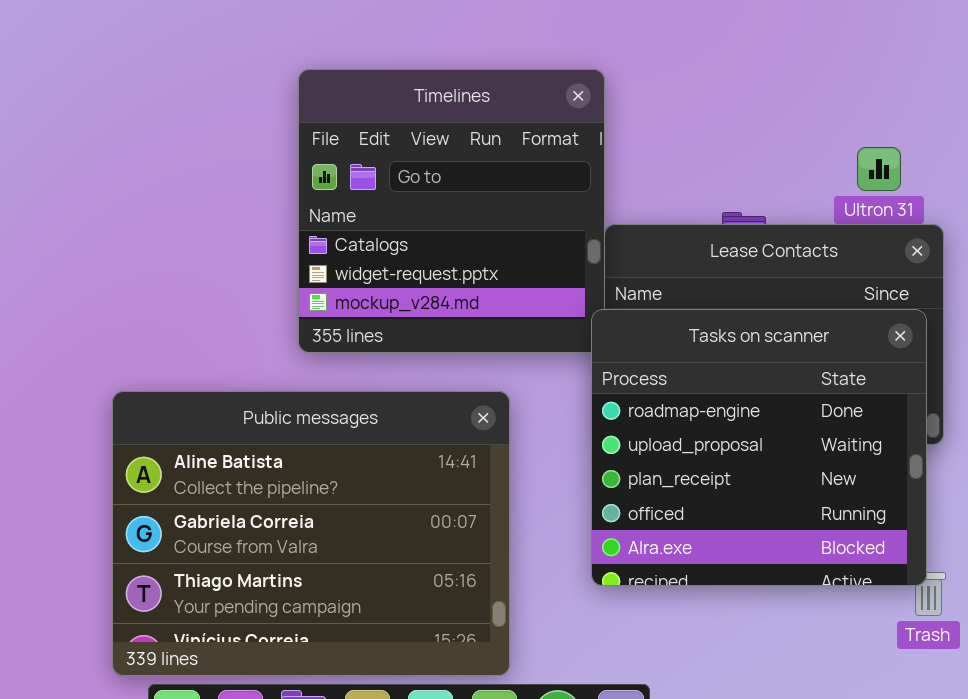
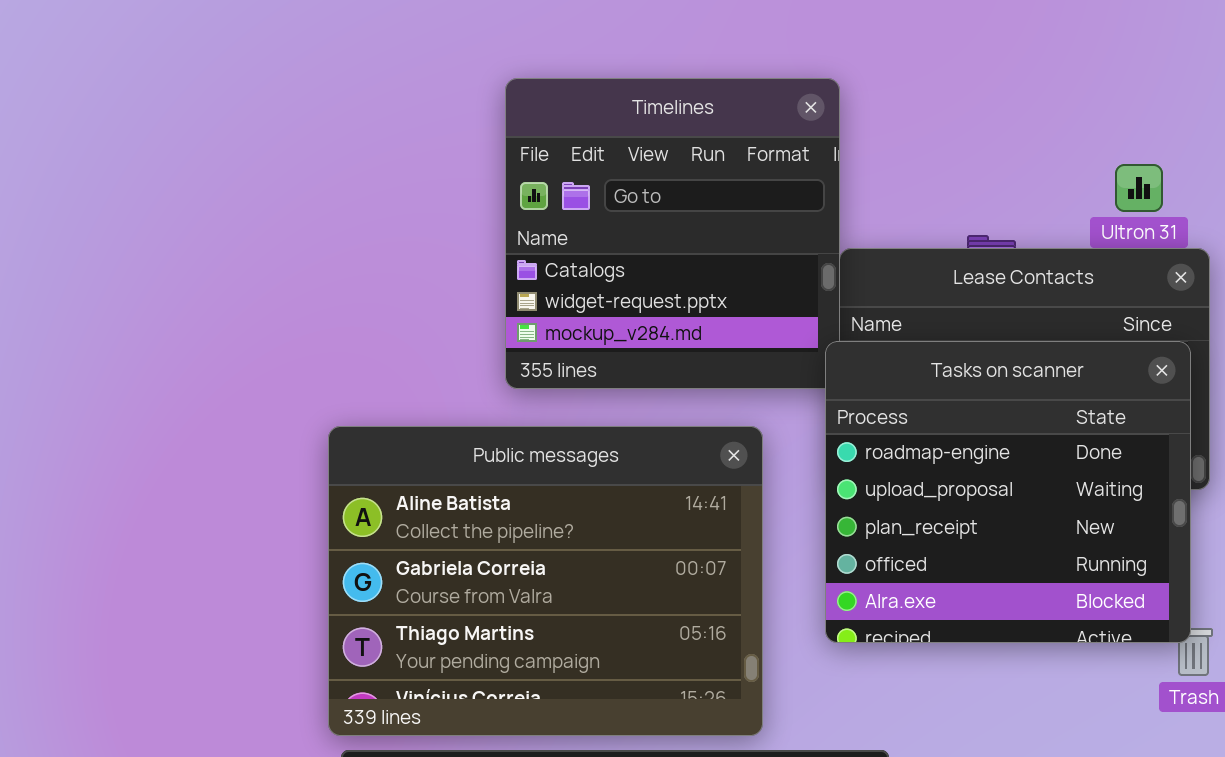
Public messages: [112,391,510,676] -> [328,426,763,736], moved

